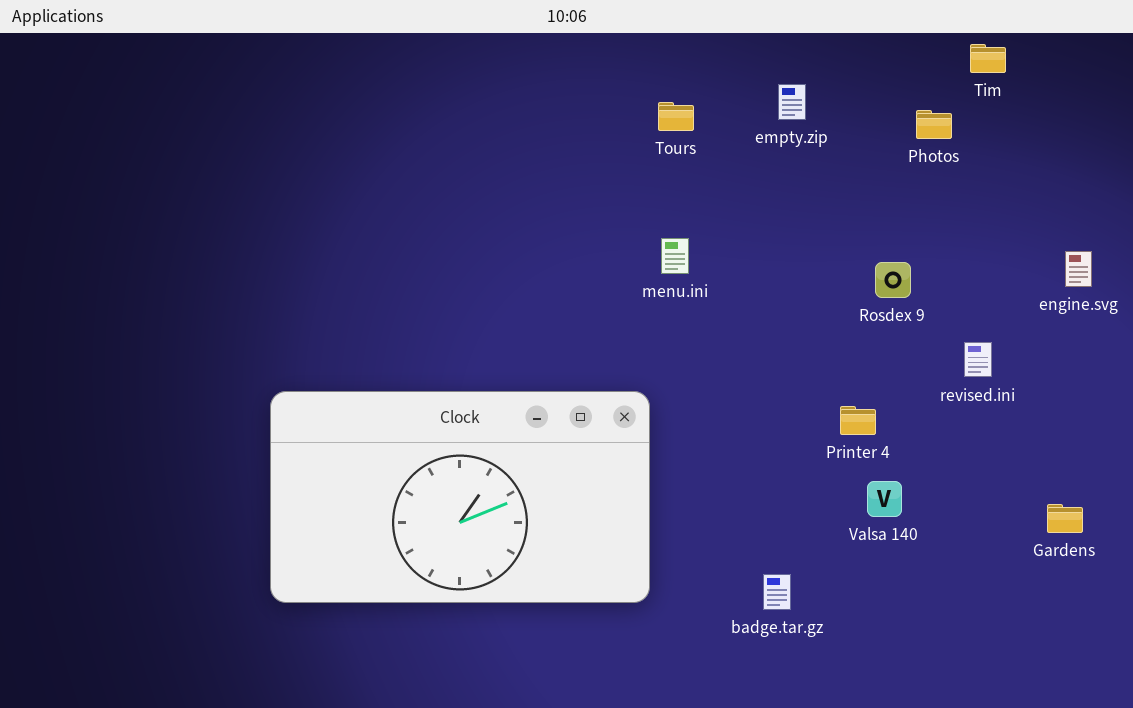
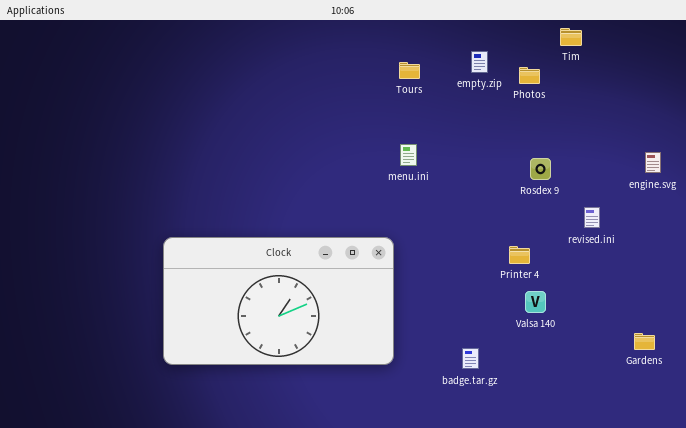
Tim: [970,44,1006,73] -> [560,28,582,46], moved
Photos: [916,110,952,139] -> [519,67,540,84], moved
Gardens: [1047,504,1083,533] -> [634,333,655,350], moved

